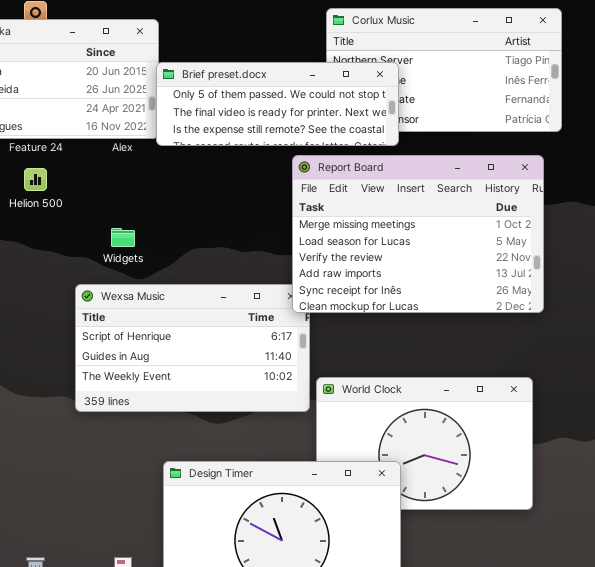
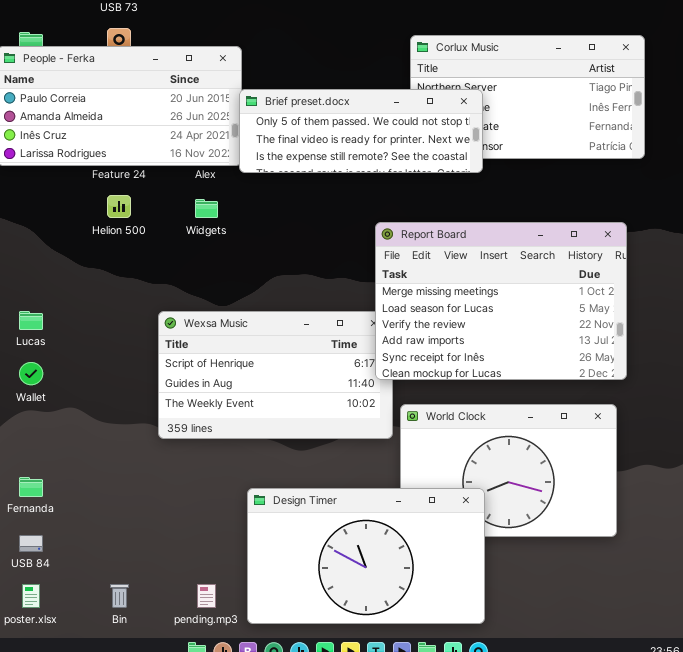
Report Board: [292,155,544,313] -> [375,222,627,380], moved
Widgets: [111,228,135,247] -> [195,199,218,218], moved

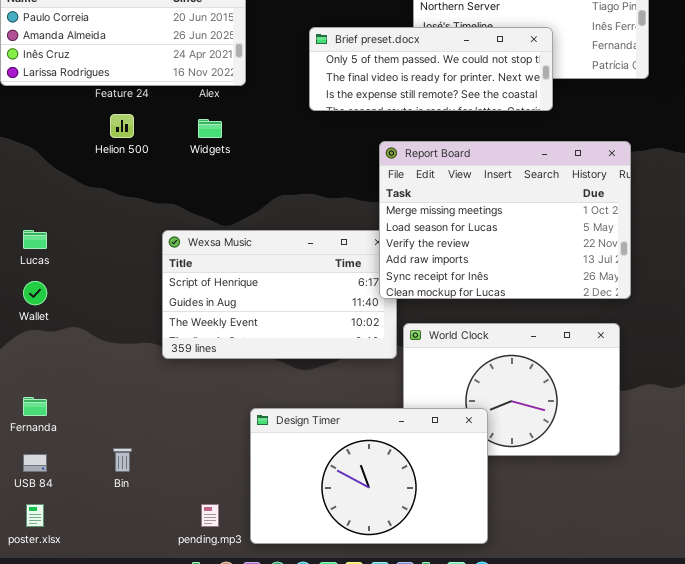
Brief preset.docx: [239,89,483,173] -> [309,27,553,111], moved
Bin: [110,584,129,608] -> [113,448,132,472], moved

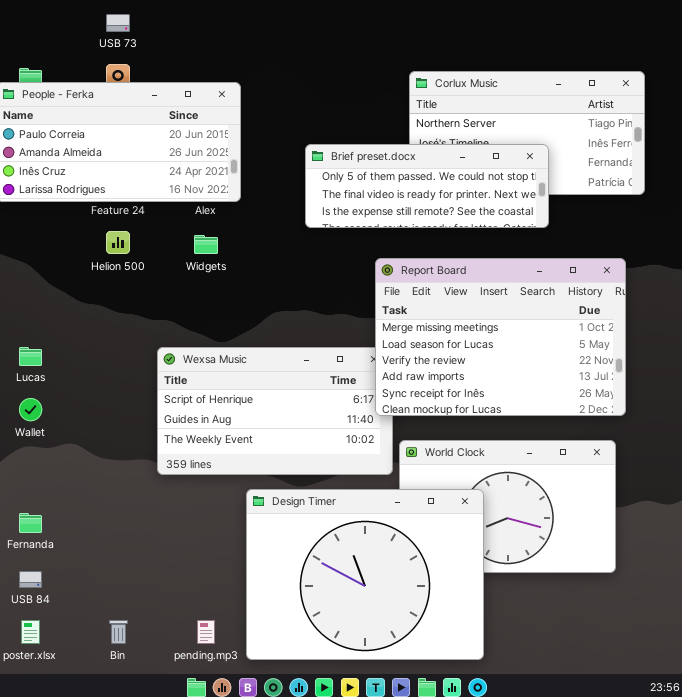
Design Timer: [250,408,488,544] -> [246,489,484,660], resized
Bin: [113,448,132,472] -> [109,620,128,644], moved

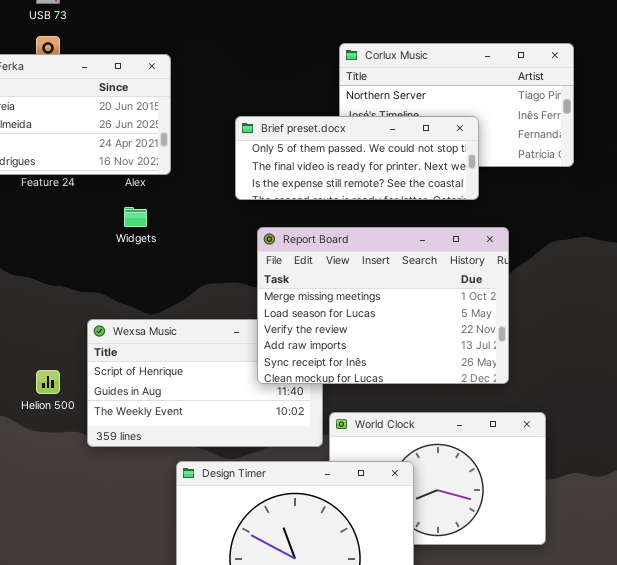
Helion 500: [106,231,130,254] -> [36,370,60,394], moved
Report Board: [375,258,626,416] -> [257,227,509,384], moved

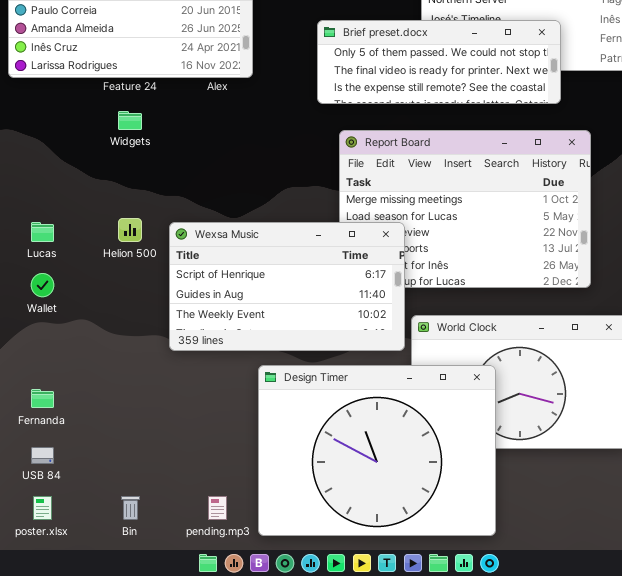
Widgets: [124,207,147,227] -> [118,111,142,130], moved
Wexsa Music: [87,319,323,447] -> [169,222,405,351], raised
Helion 500: [36,370,60,394] -> [118,218,142,242], moved

